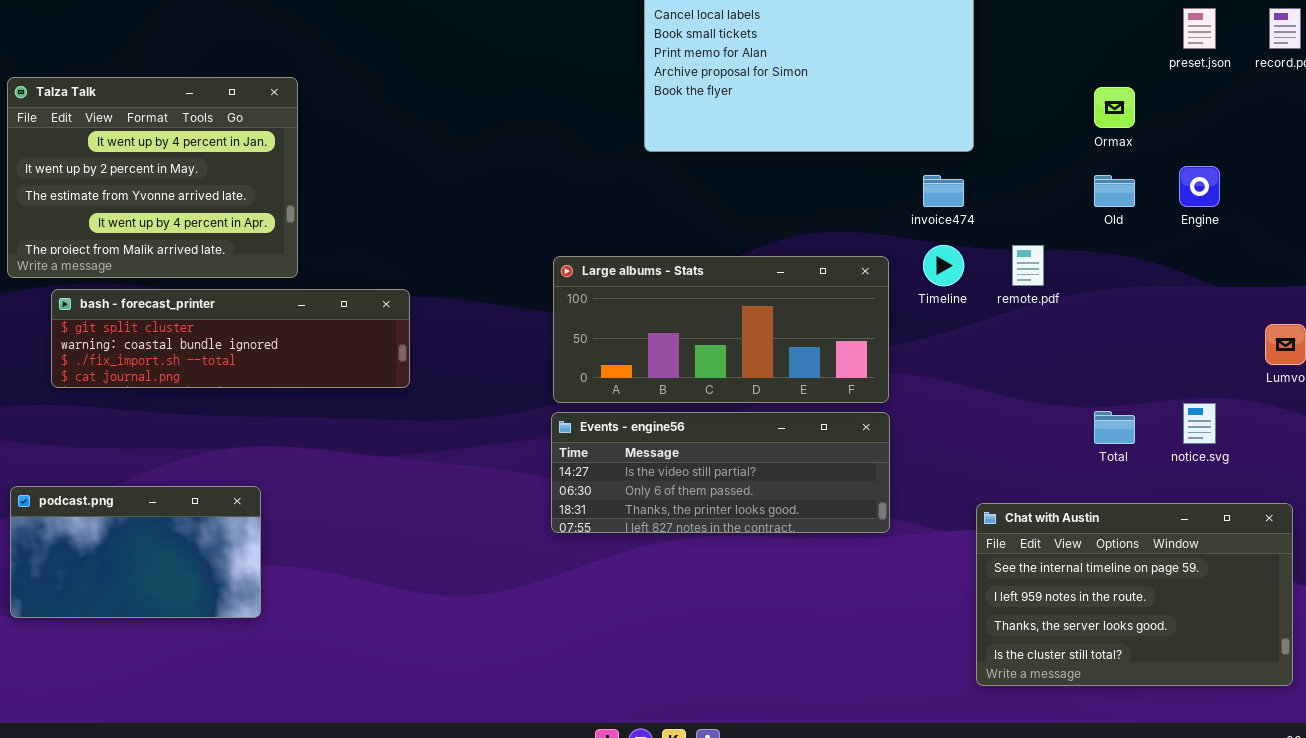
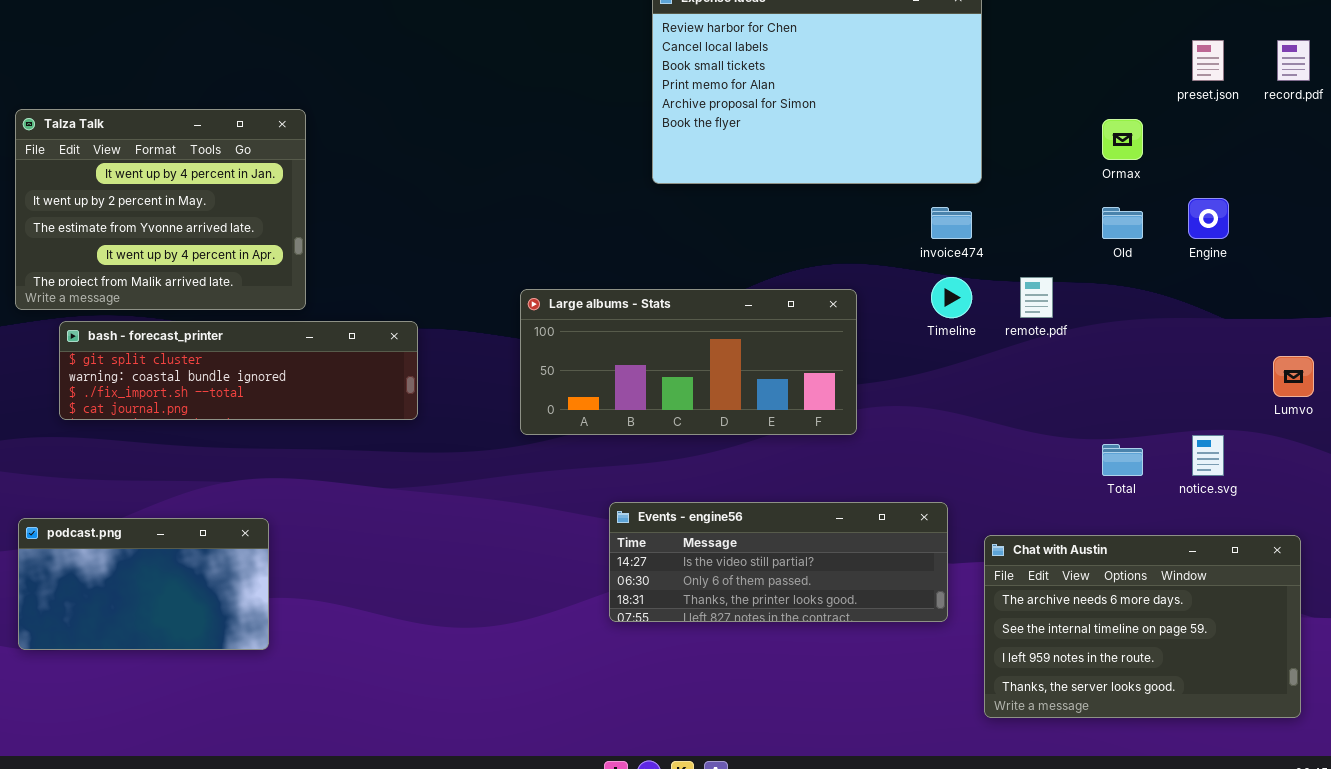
Large albums - Stats: [553,256,889,403] -> [520,289,857,435], moved
Events - engine56: [551,412,890,533] -> [609,502,948,622], moved
Chat with Austin: [976,503,1293,686] -> [984,535,1301,718], scrolled up 1 row

